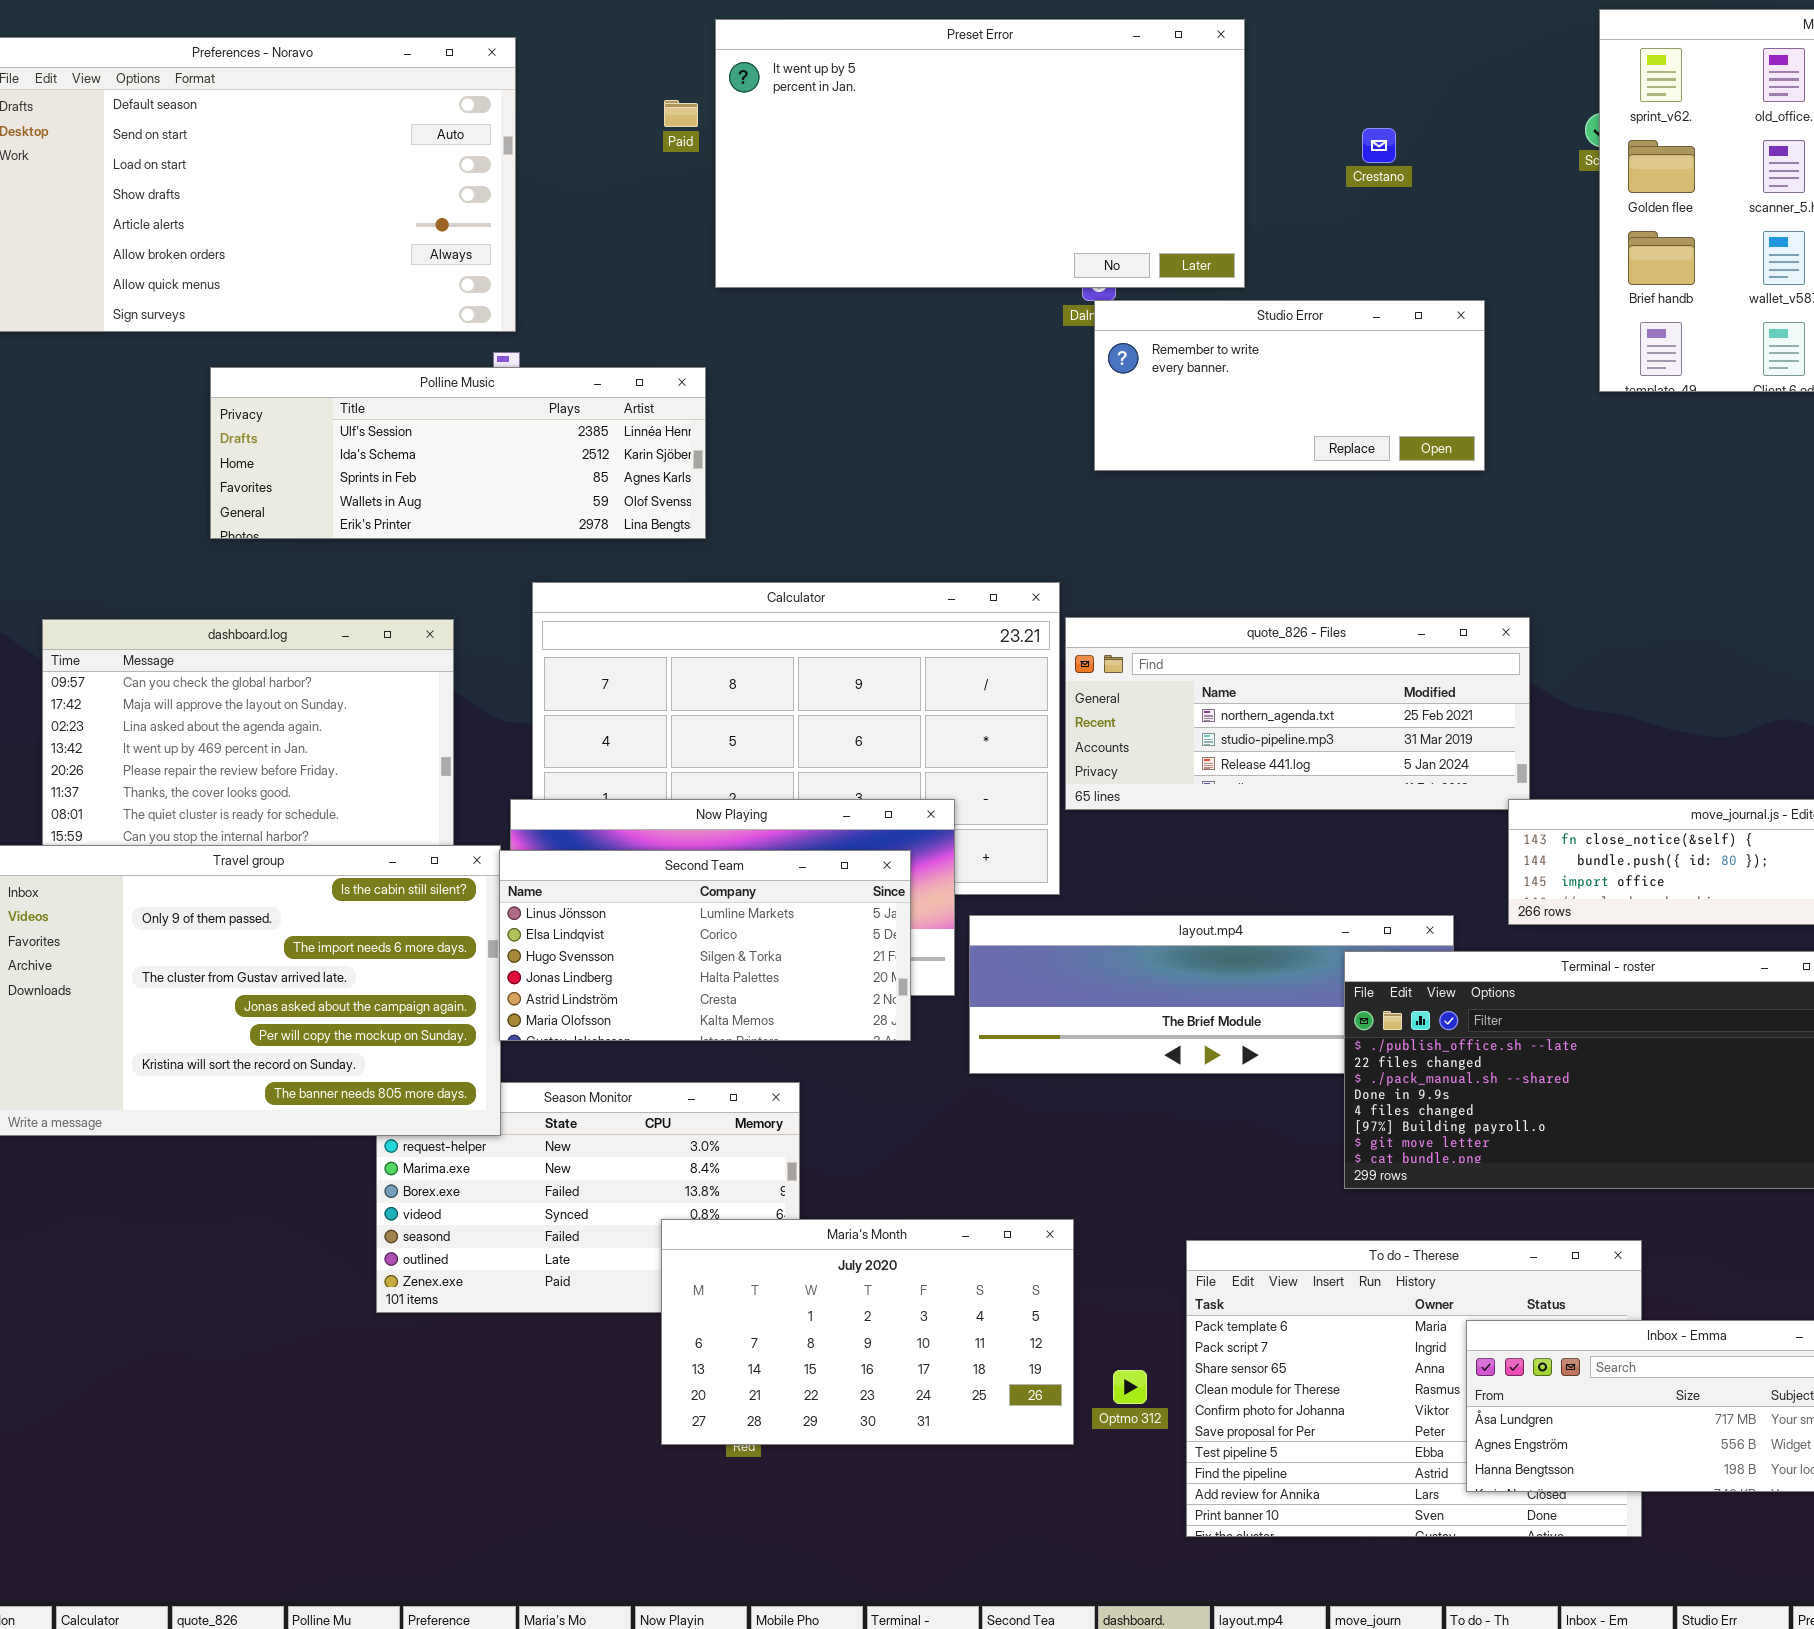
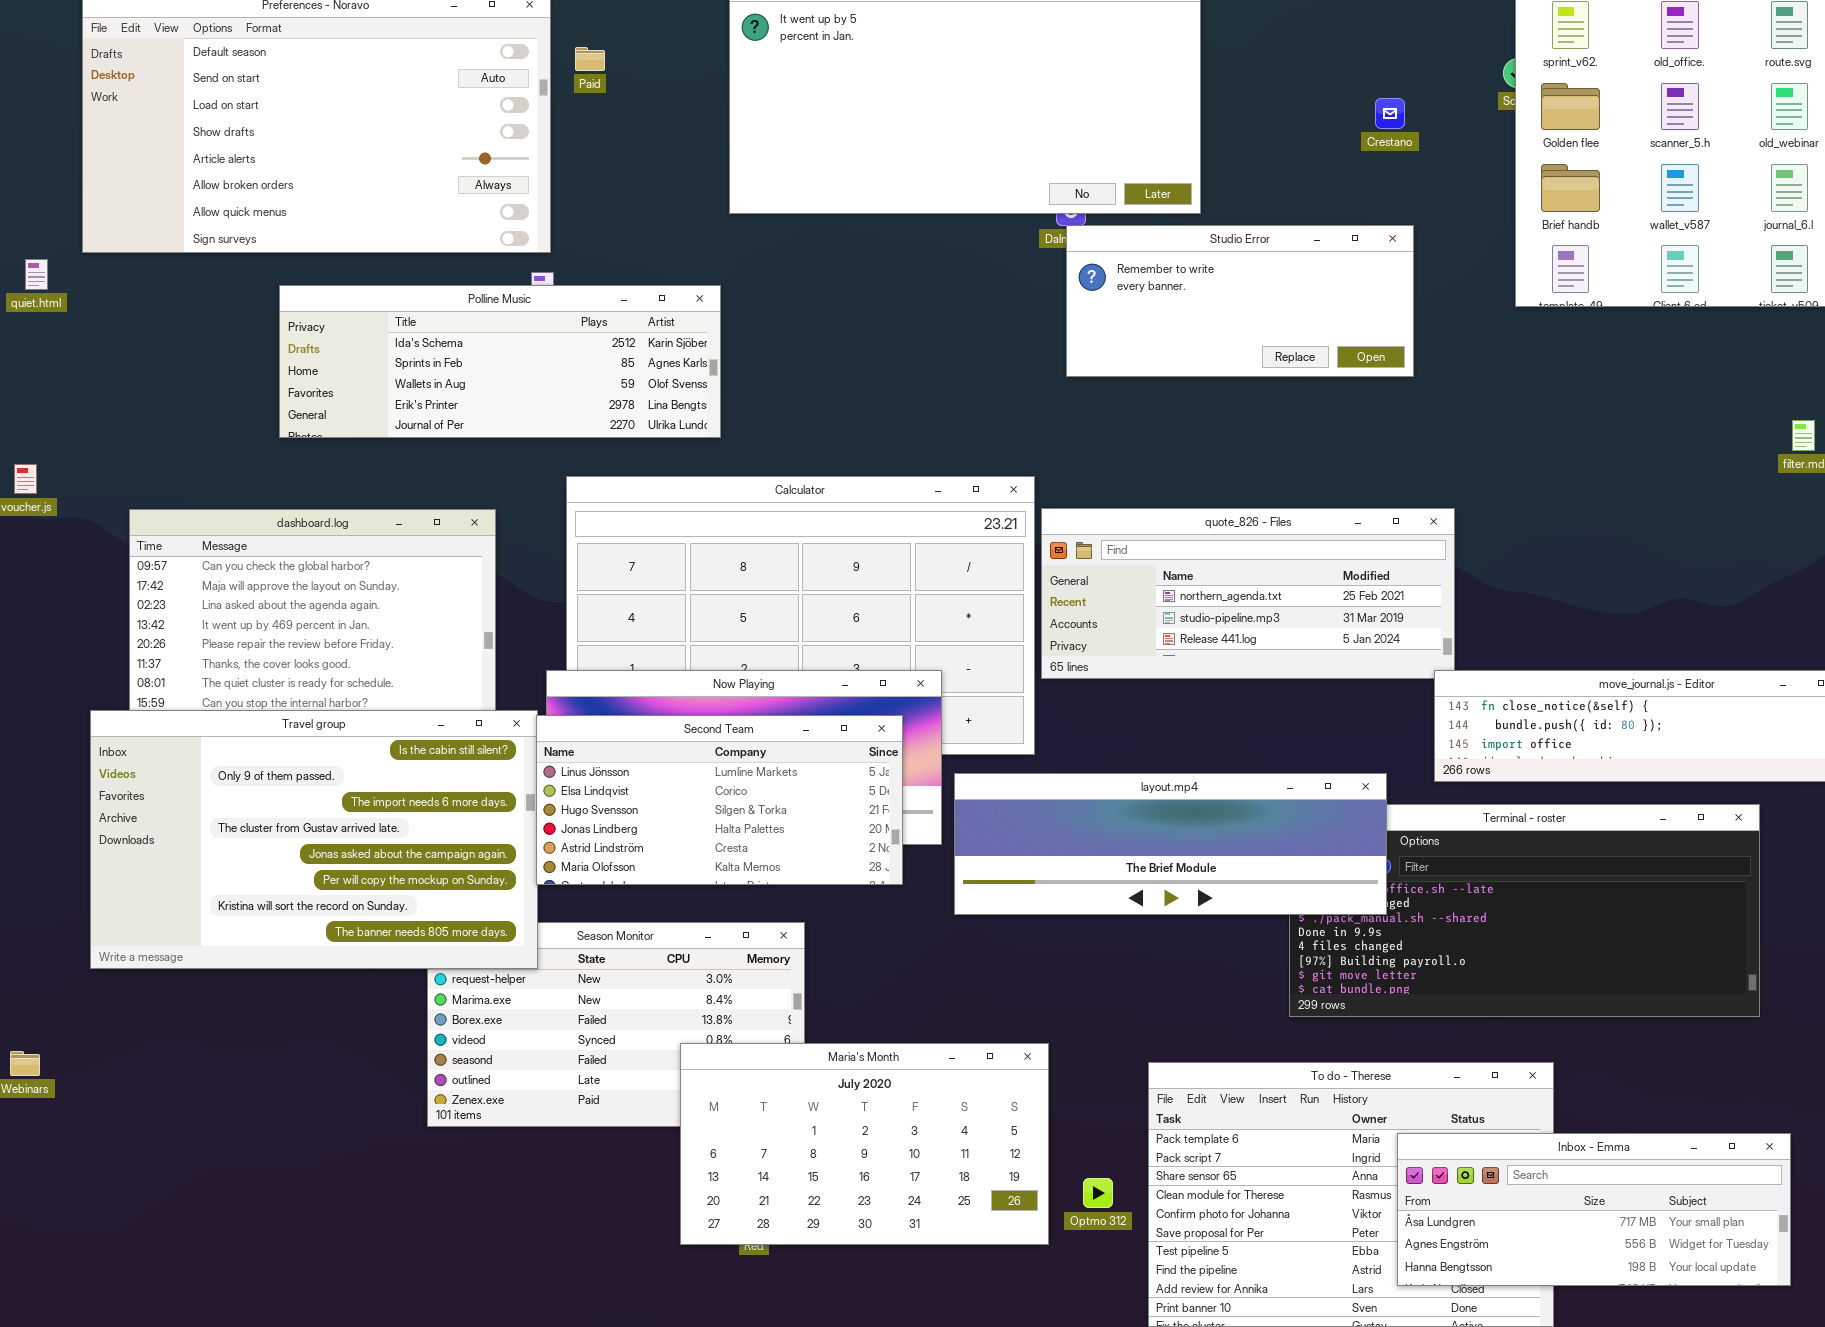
Paid: [664,100,698,127] -> [575,47,605,71], moved
Crestano: [1362,128,1396,163] -> [1375,98,1405,129], moved
Polline Music: [210,367,706,539] -> [279,285,721,438], scrolled down 1 row
layout.mp4: [969,915,1454,1074] -> [954,773,1387,915], raised

